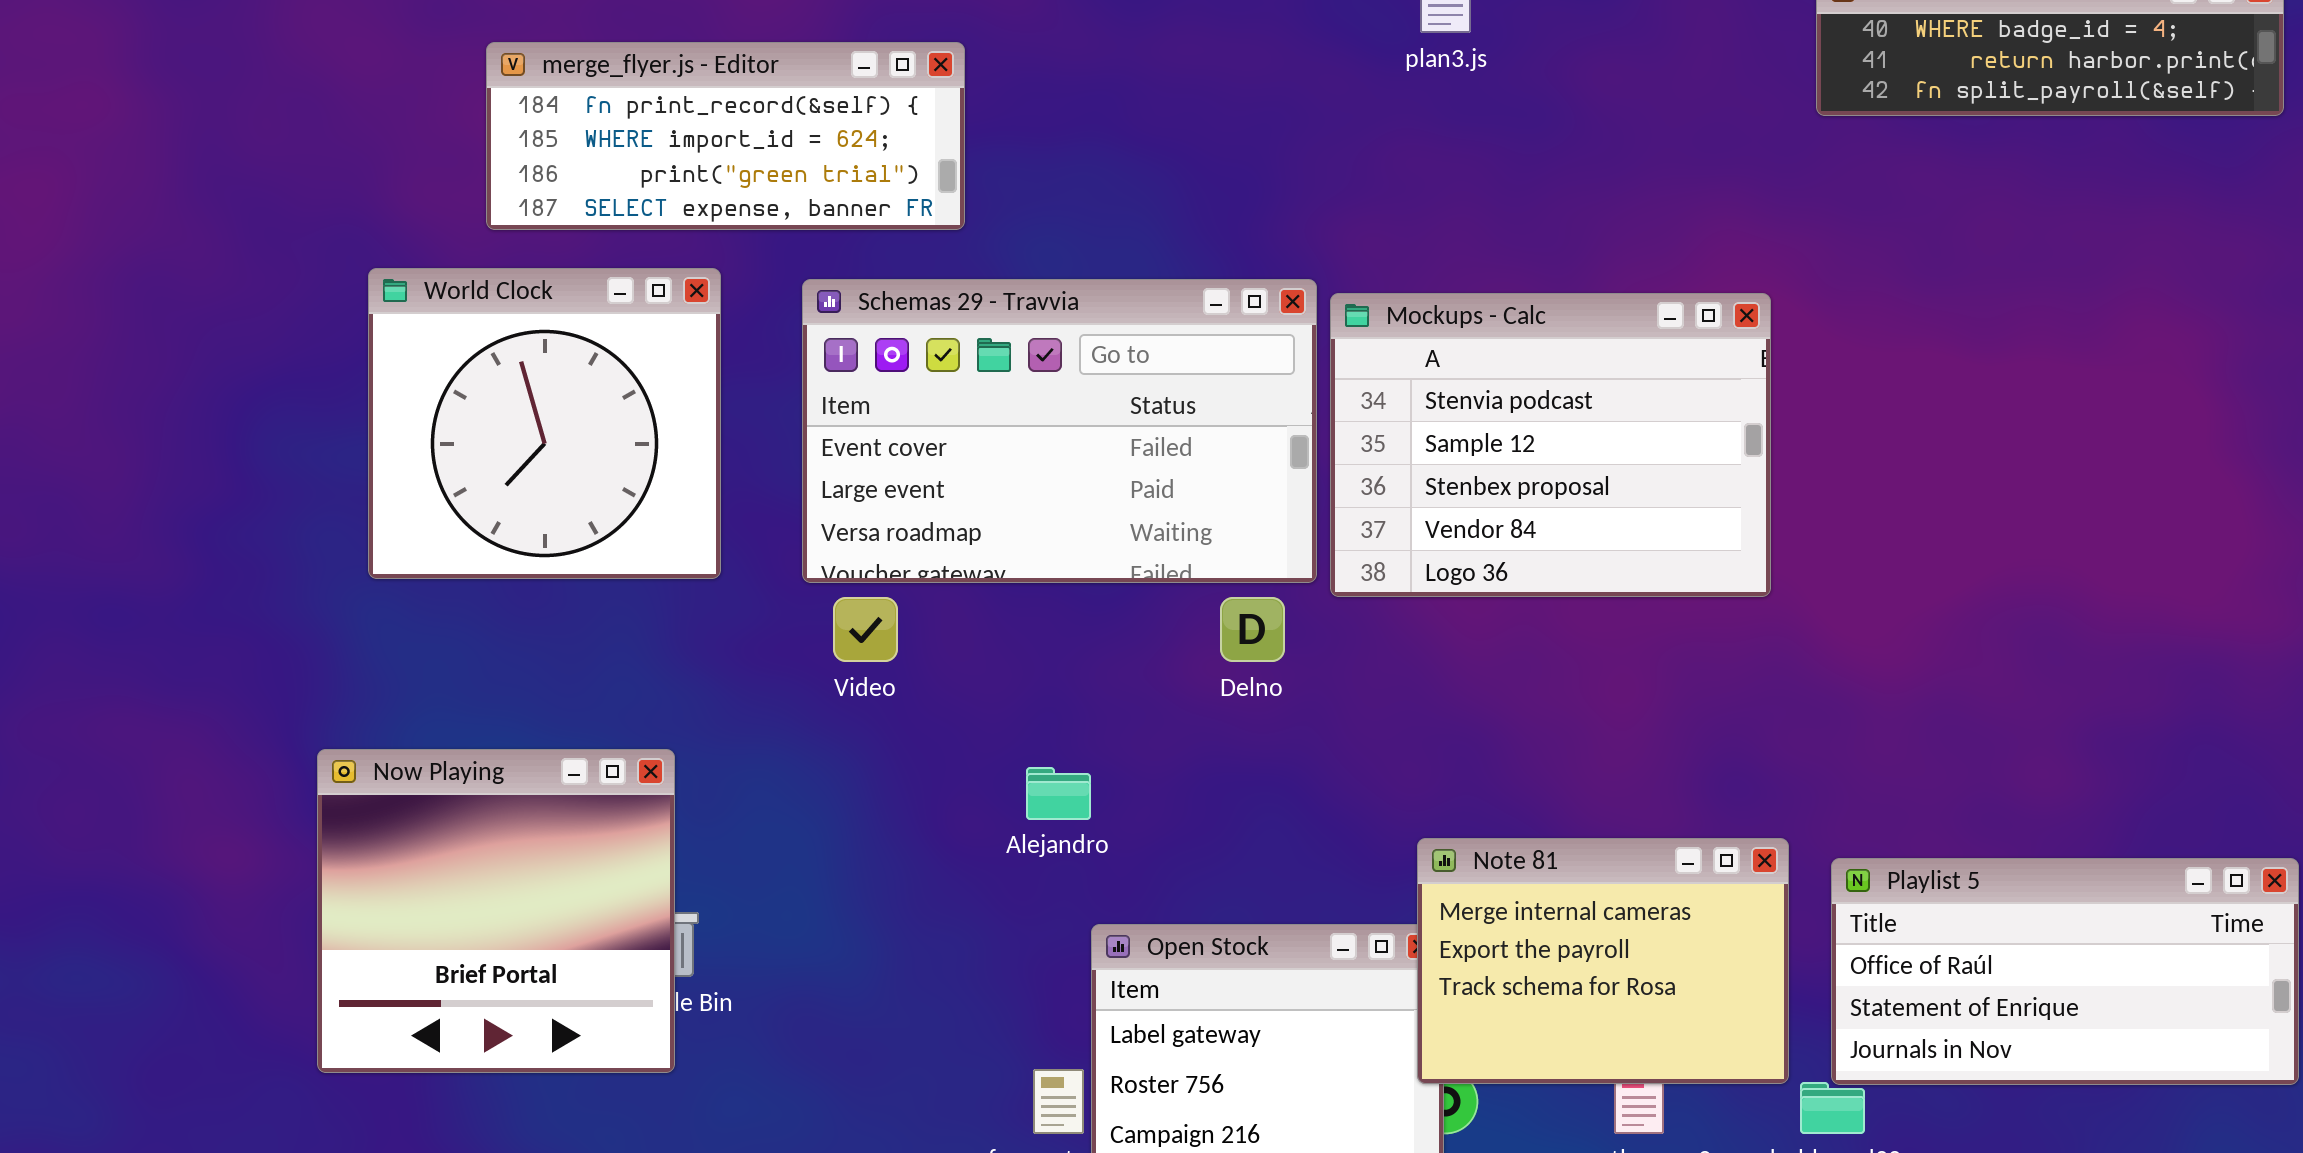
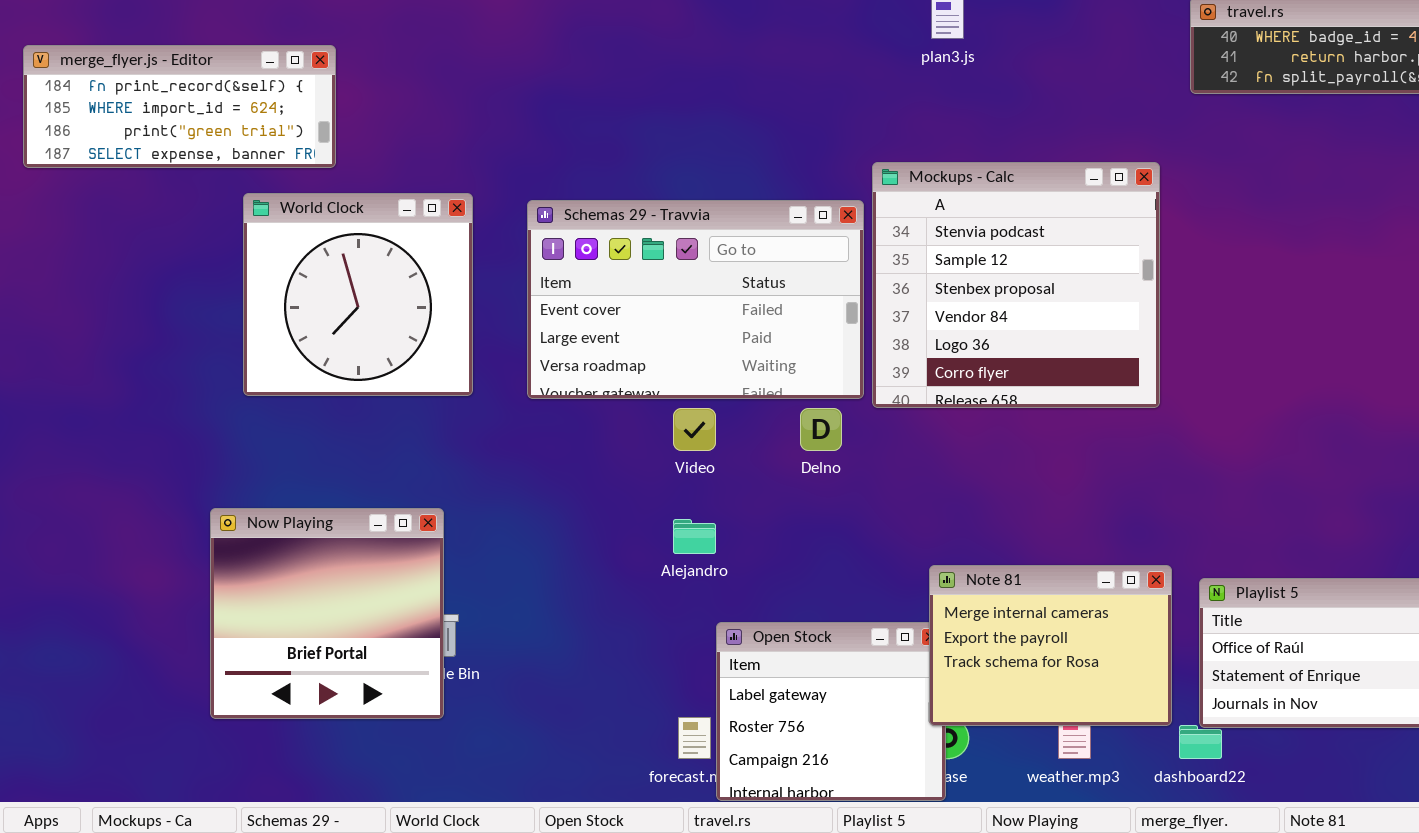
merge_flyer.js - Editor: [486,42,965,230] -> [23,45,336,168], moved
Mockups - Calc: [1330,293,1771,597] -> [872,162,1160,408], resized
Video: [833,597,898,662] -> [673,408,716,451], moved

